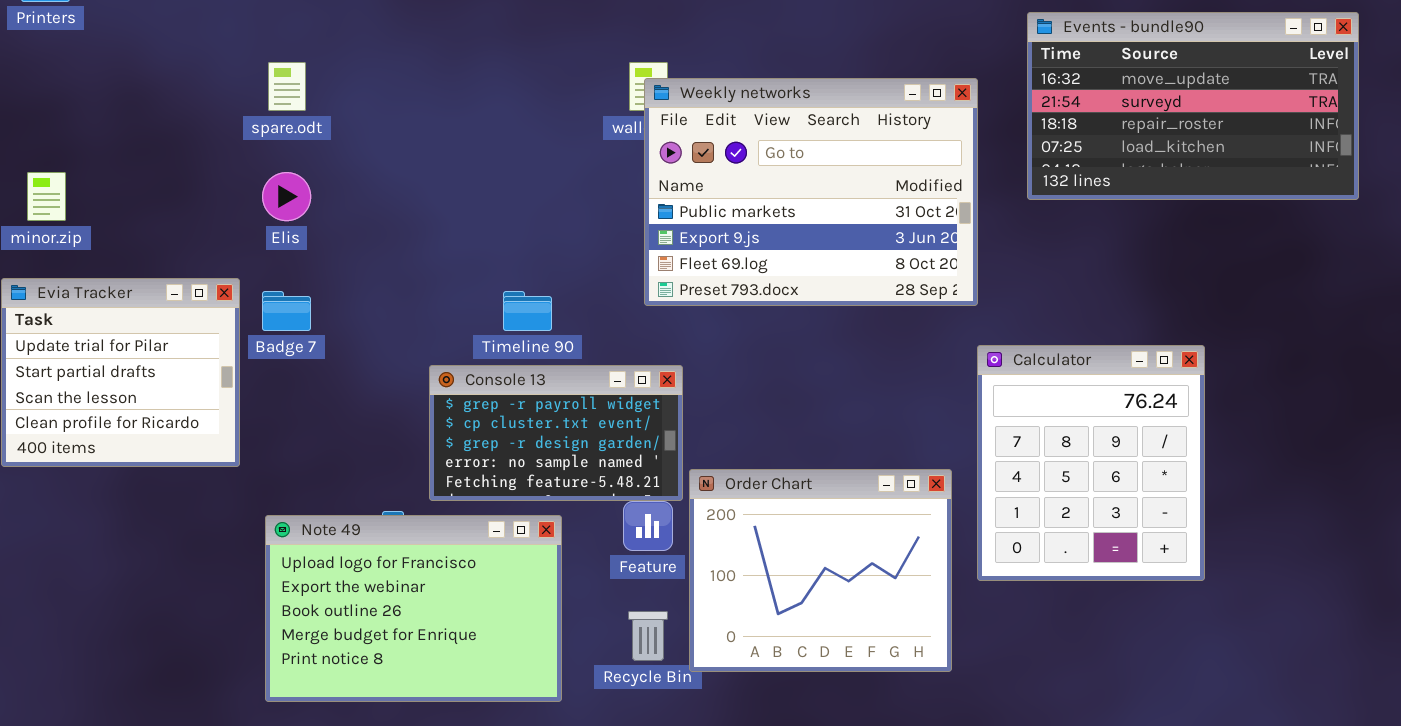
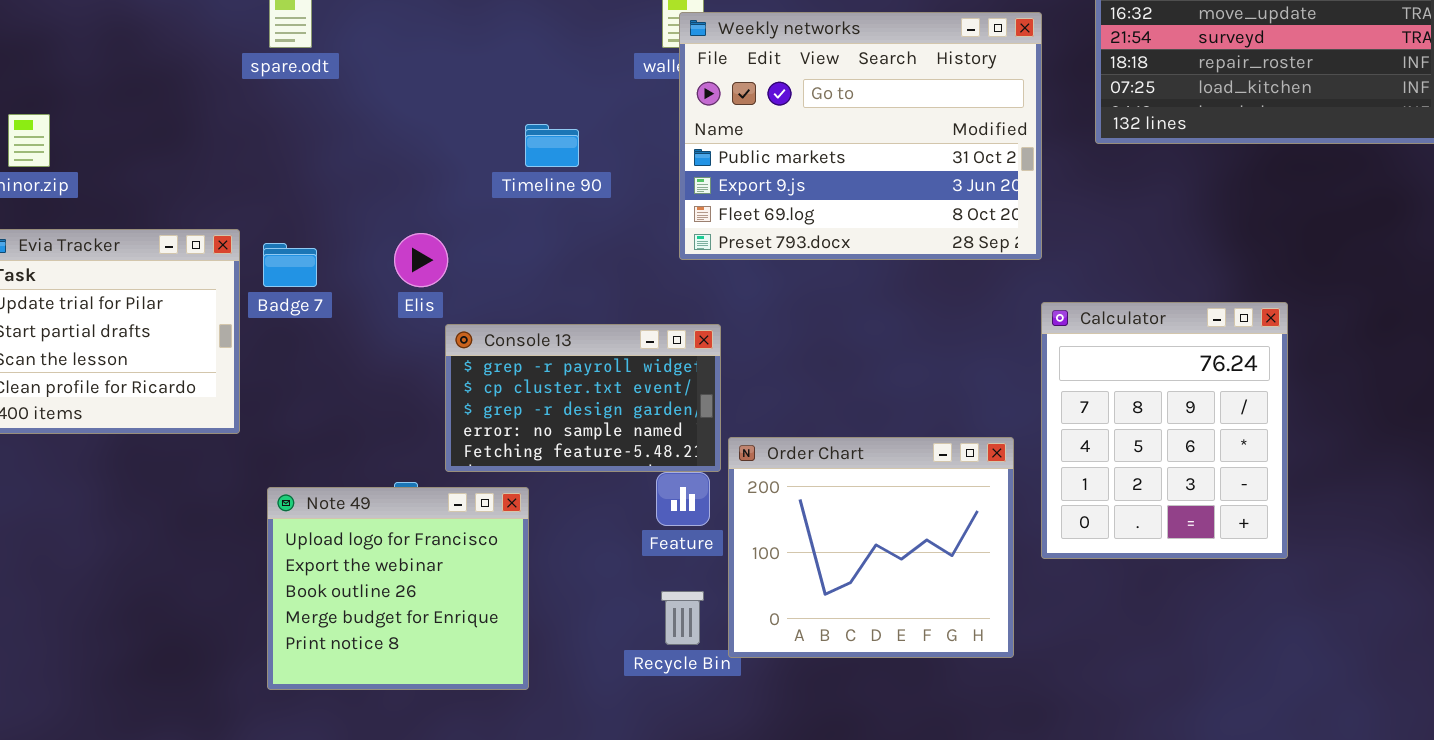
Elis: [262,172,311,221] -> [394,233,448,287], moved
Timeline 90: [503,291,552,331] -> [525,124,579,167], moved
Note 49: [265,515,562,702] -> [267,487,529,690], resized

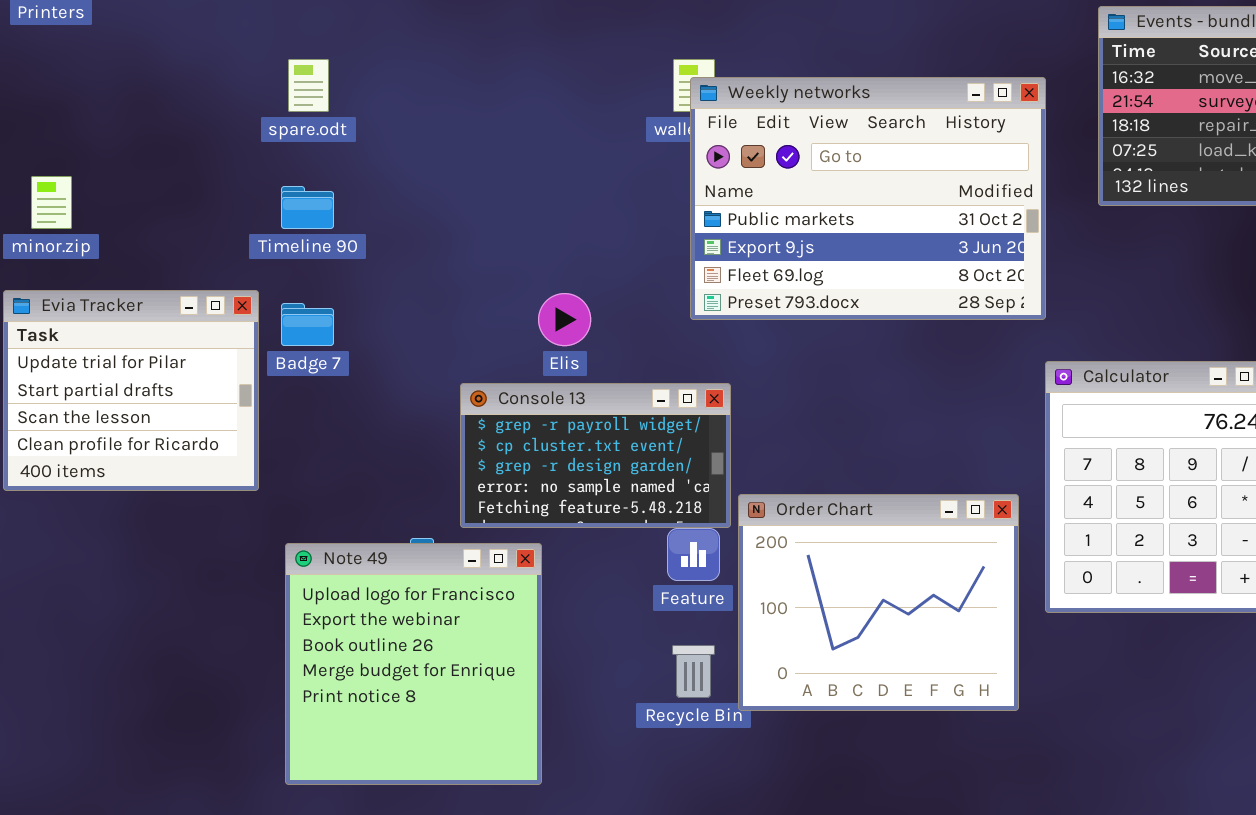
Timeline 90: [525,124,579,167] -> [281,186,334,229], moved
Elis: [394,233,448,287] -> [538,293,591,346], moved
Note 49: [267,487,529,690] -> [285,543,542,785], resized

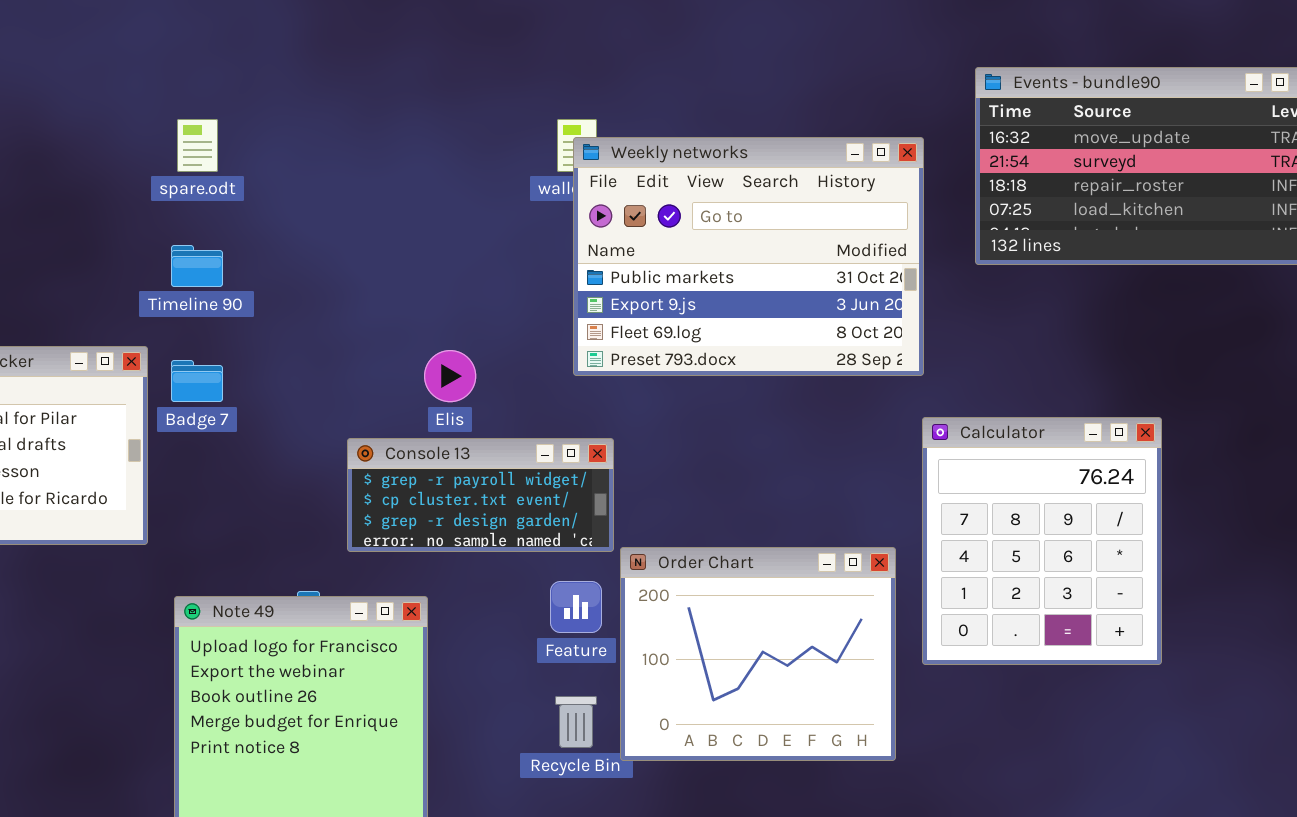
Console 13: [460,383,731,528] -> [347,438,614,552], resized

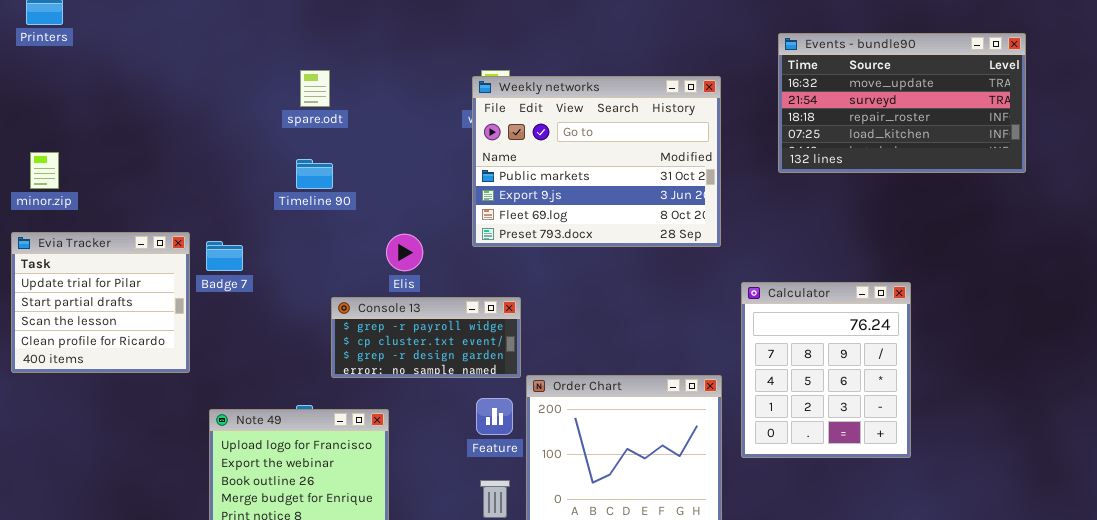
spare.odt: [177,119,218,172] -> [300,70,330,107], moved
Weekly networks: [573,137,924,376] -> [472,76,721,247], moved
Timeline 90: [171,245,223,287] -> [296,159,333,189], moved

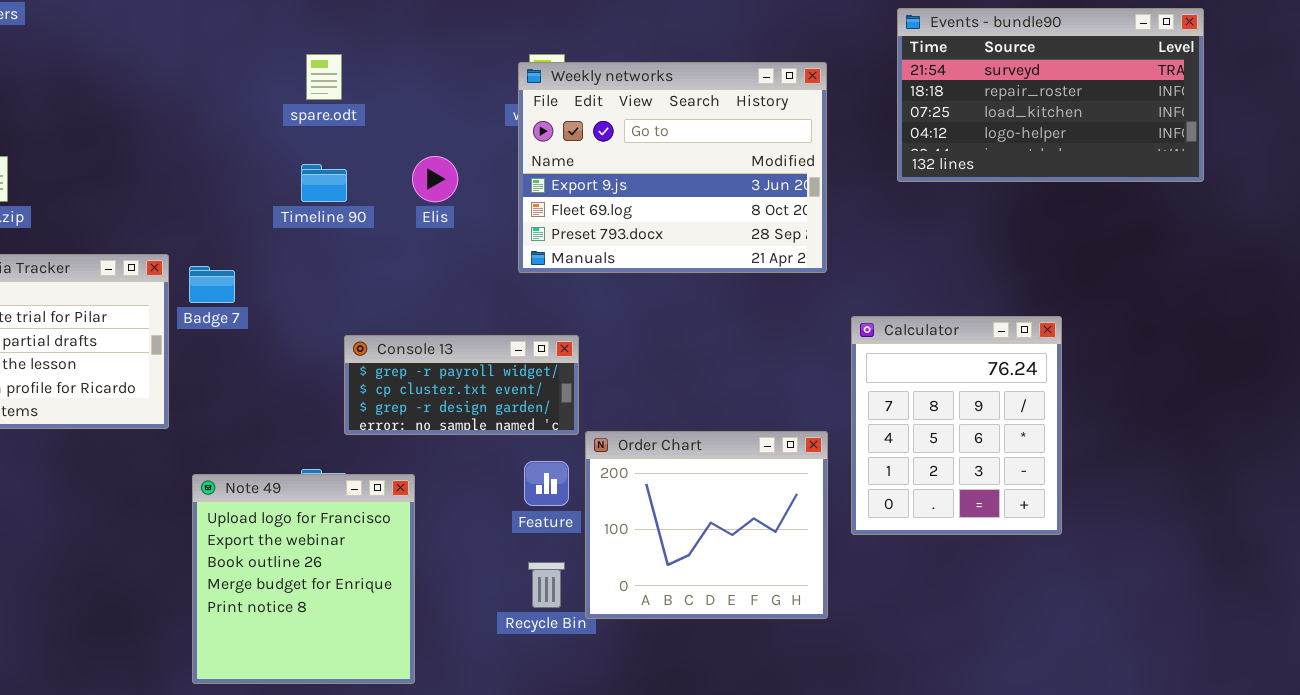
Events - bundle90: [778,33,1026,173] -> [897,8,1204,182], scrolled down 1 row
Weekly networks: [472,76,721,247] -> [518,62,827,273], scrolled down 1 row
Elis: [386,234,423,271] -> [412,156,458,202], moved

